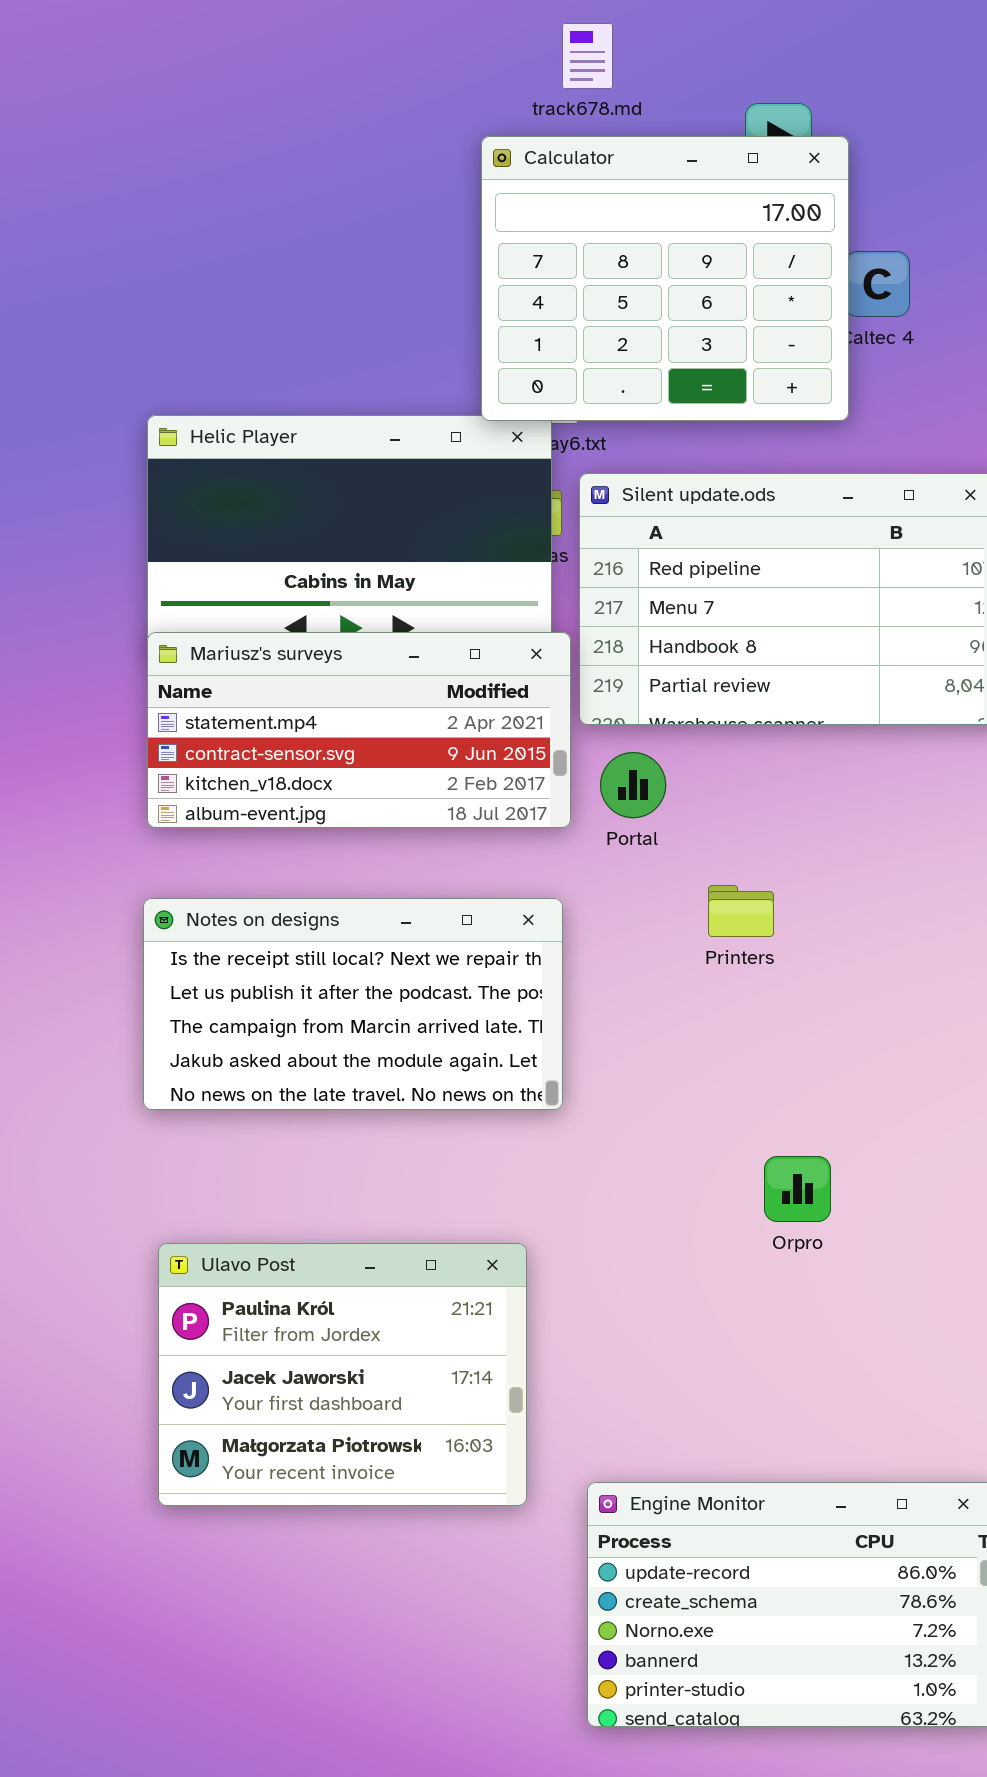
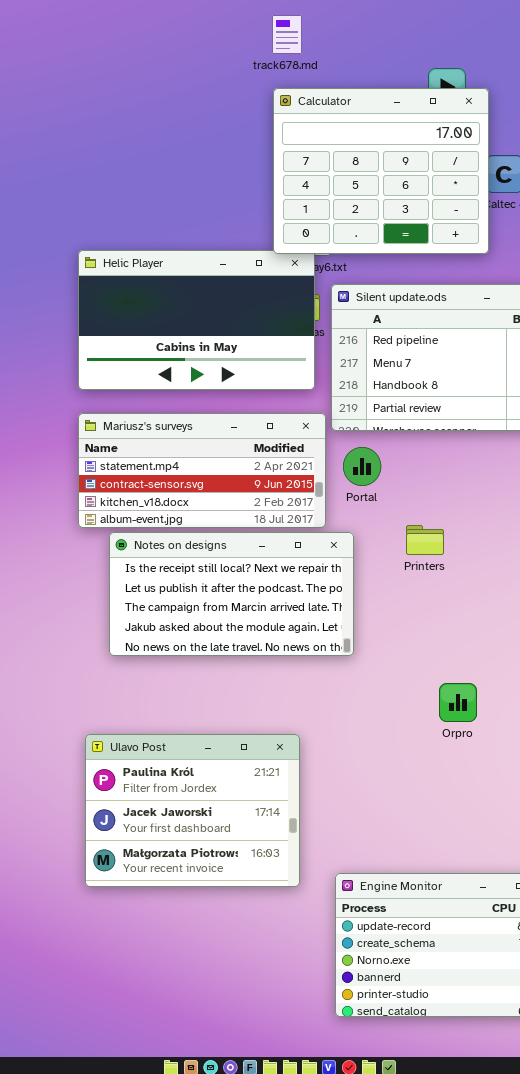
track678.md: [562,23,613,89] -> [272,15,302,54], moved
Mariusz's surveys: [147,632,571,828] -> [78,413,326,528], moved
Notes on designs: [143,898,563,1110] -> [109,532,354,656], moved

